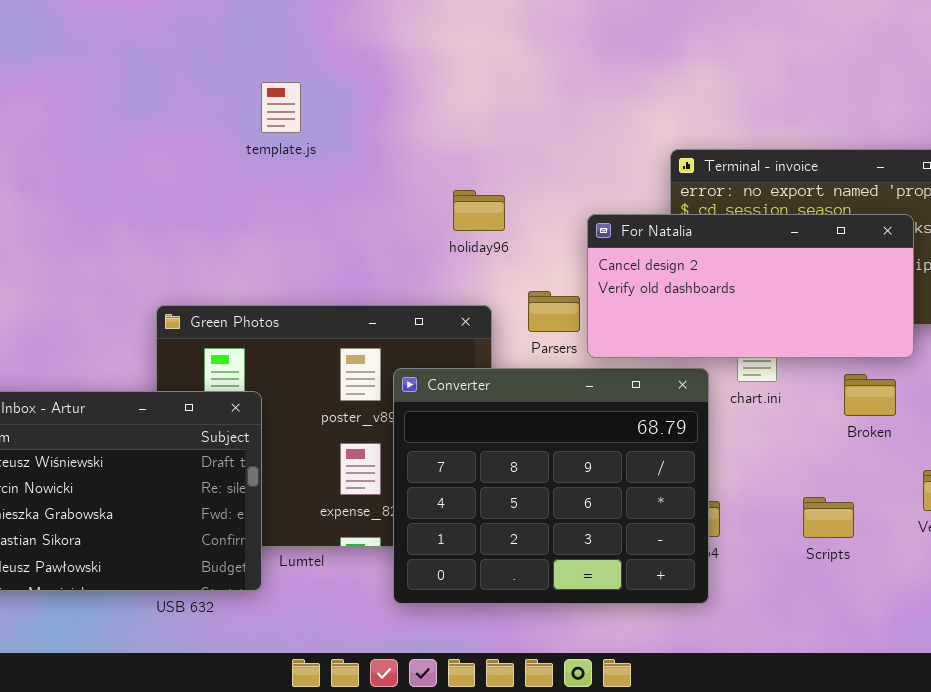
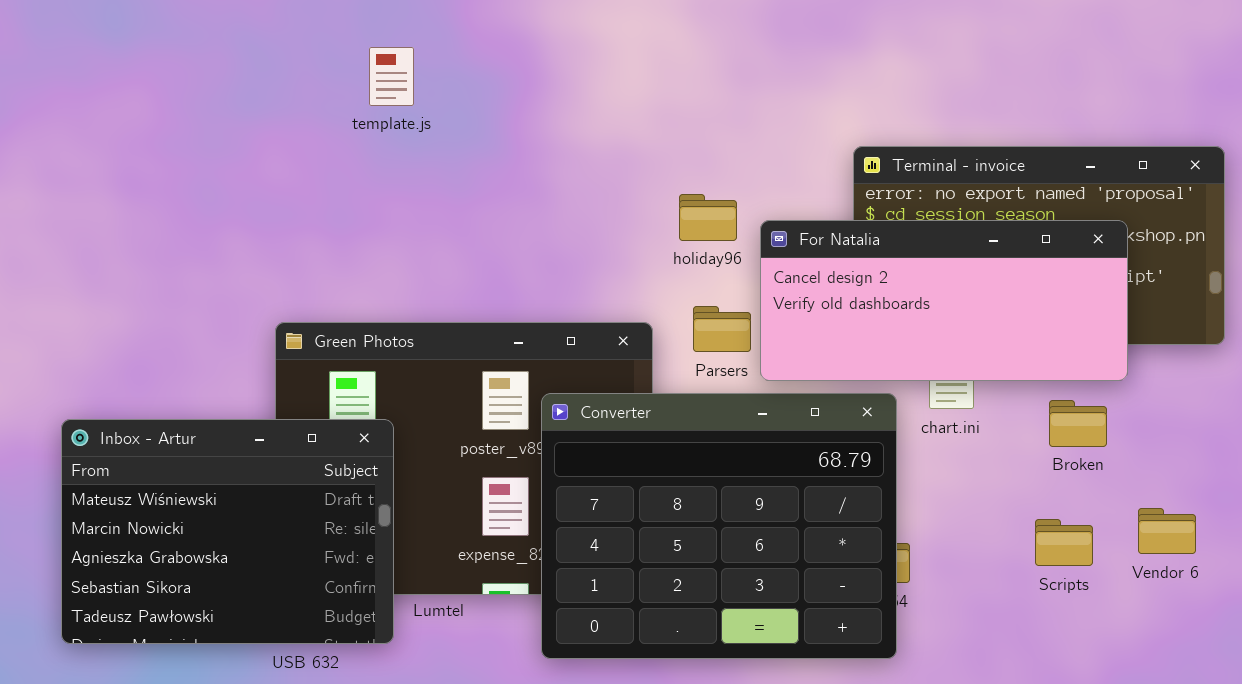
template.js: [261,82,301,133] -> [369,47,414,106], moved
holiday96: [453,190,505,231] -> [679,194,737,241], moved
Scripts: [803,497,854,538] -> [1035,519,1093,566], moved

